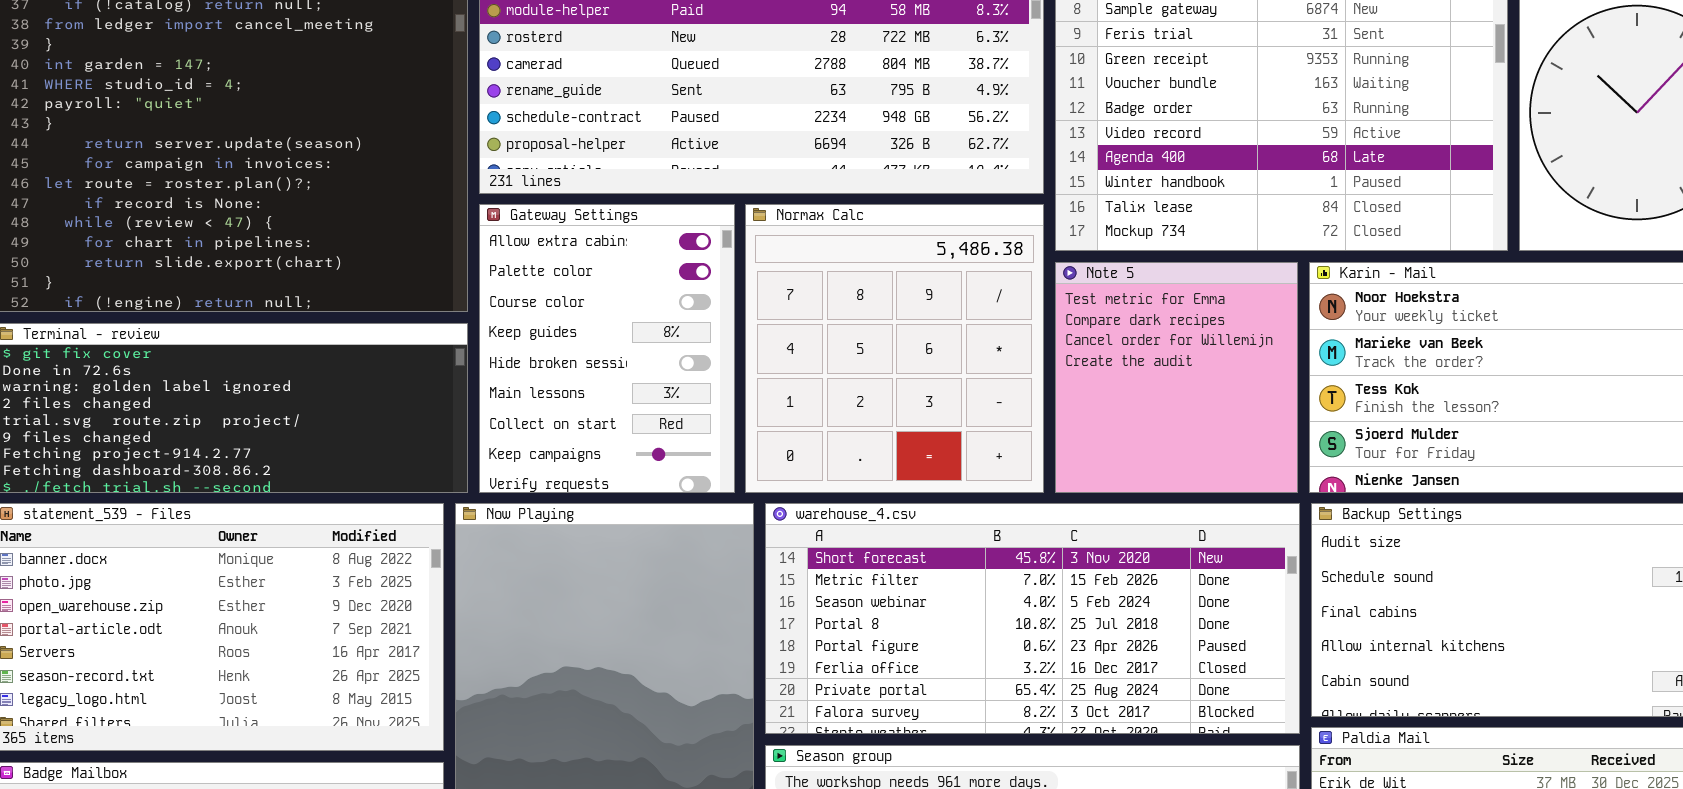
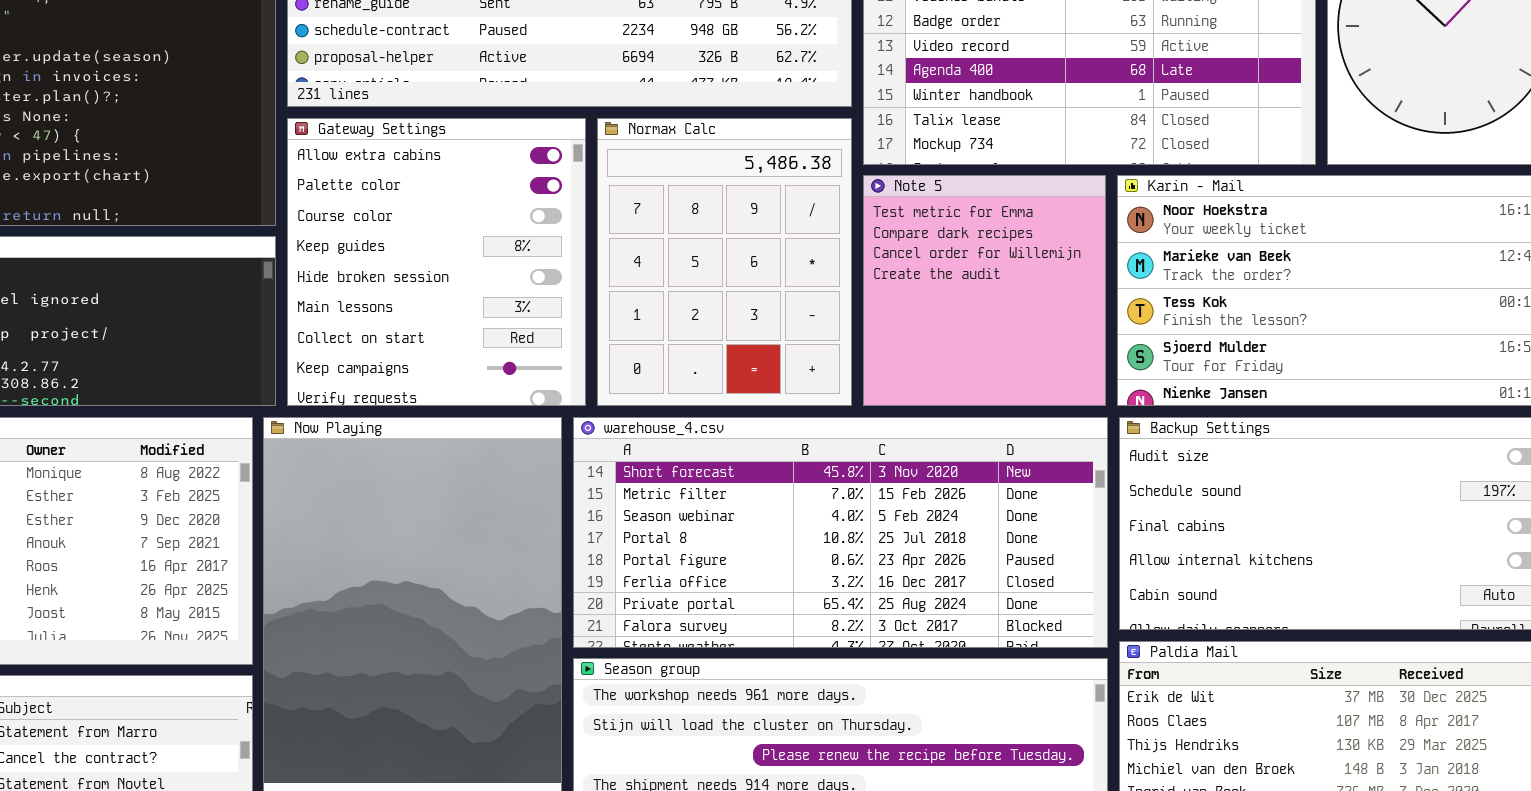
Gateway Settings: [479,204,735,493] -> [287,118,586,406], resized
Normax Calc: [745,204,1044,493] -> [597,118,852,406], resized

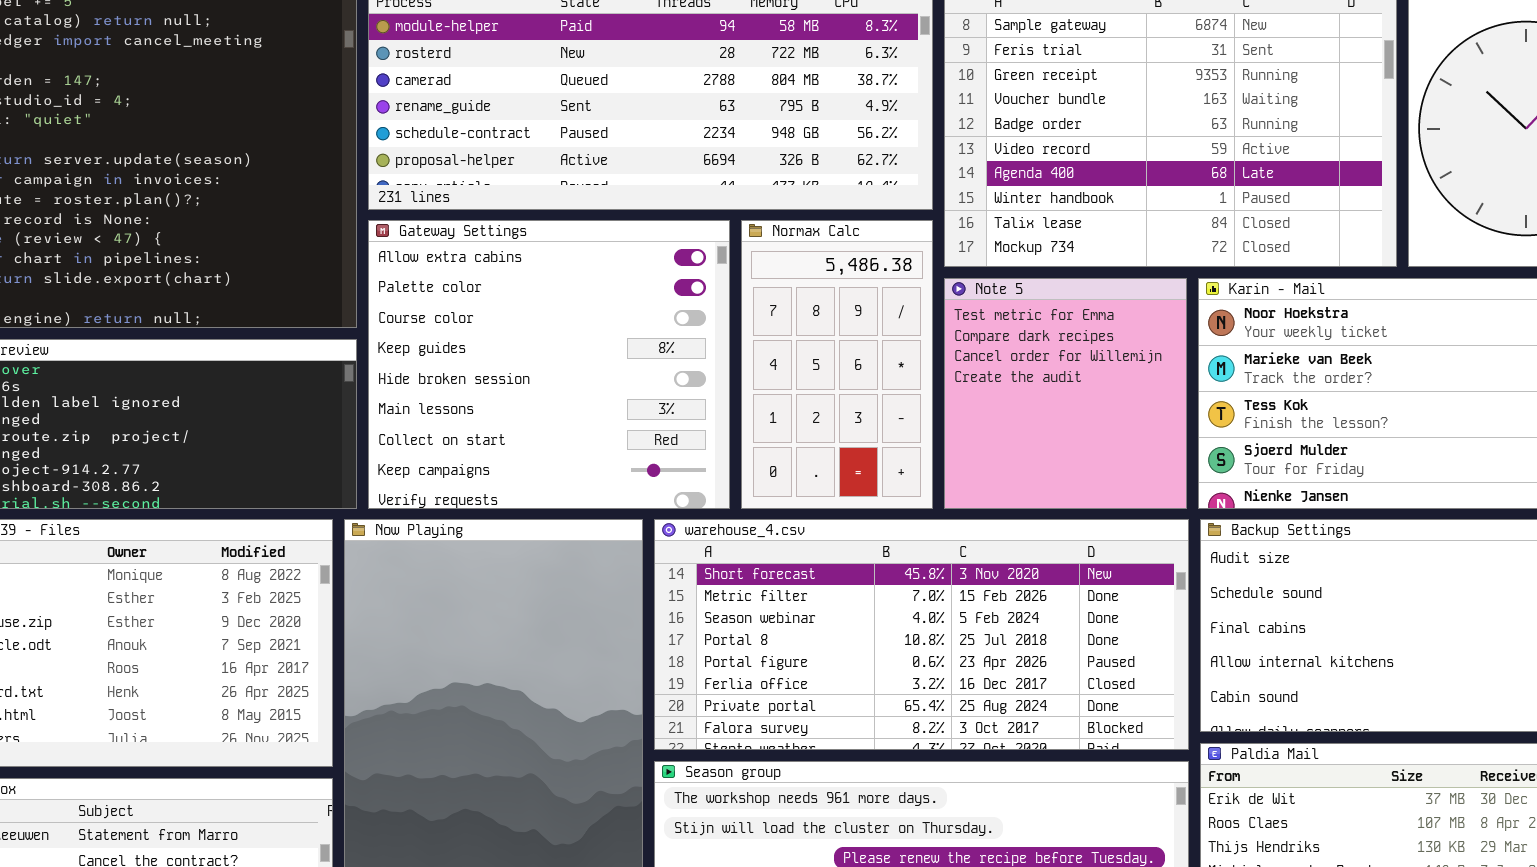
Gateway Settings: [287,118,586,406] -> [368,220,730,509], resized
Normax Calc: [597,118,852,406] -> [741,220,933,509], resized

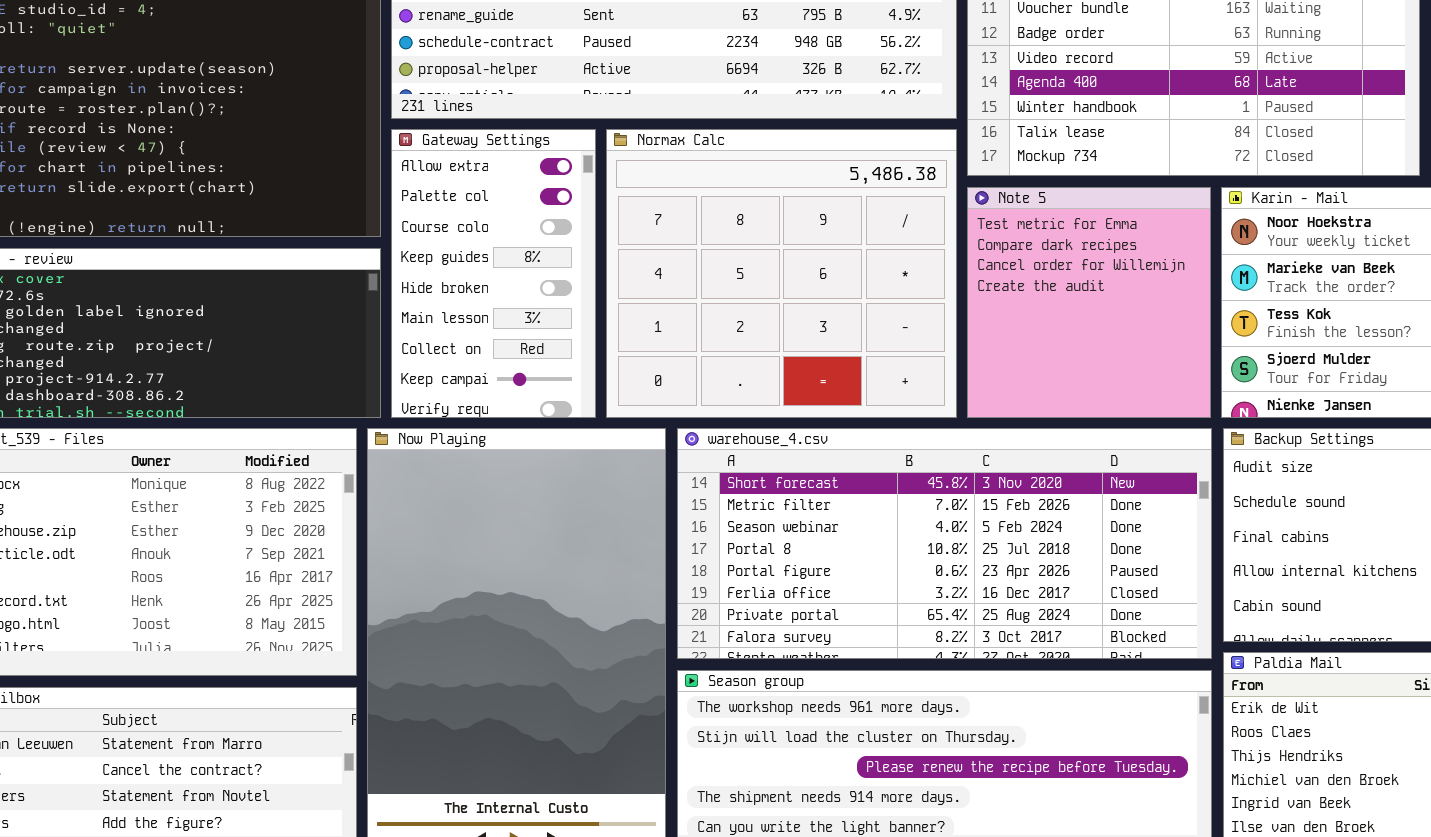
Gateway Settings: [368,220,730,509] -> [391,129,596,418], resized
Normax Calc: [741,220,933,509] -> [606,129,957,418], resized

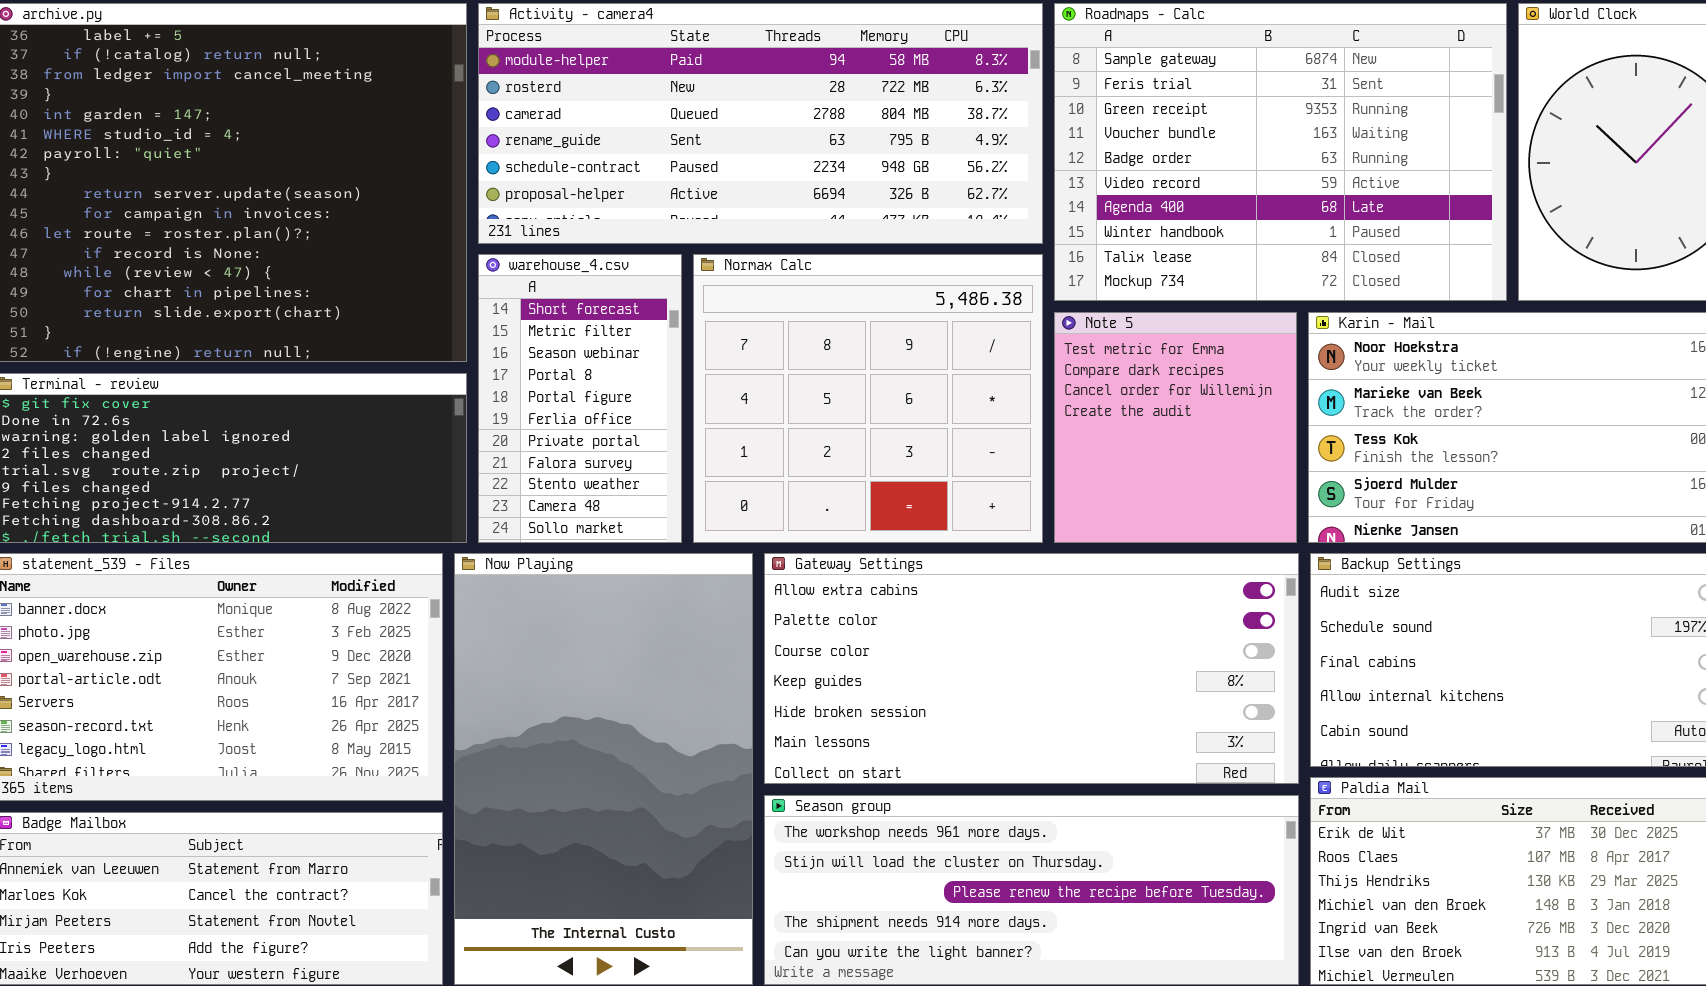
Gateway Settings: [391,129,596,418] -> [764,553,1299,784], moved, resized
warehouse_4.csv: [677,428,1212,659] -> [478,254,682,543], moved, resized

